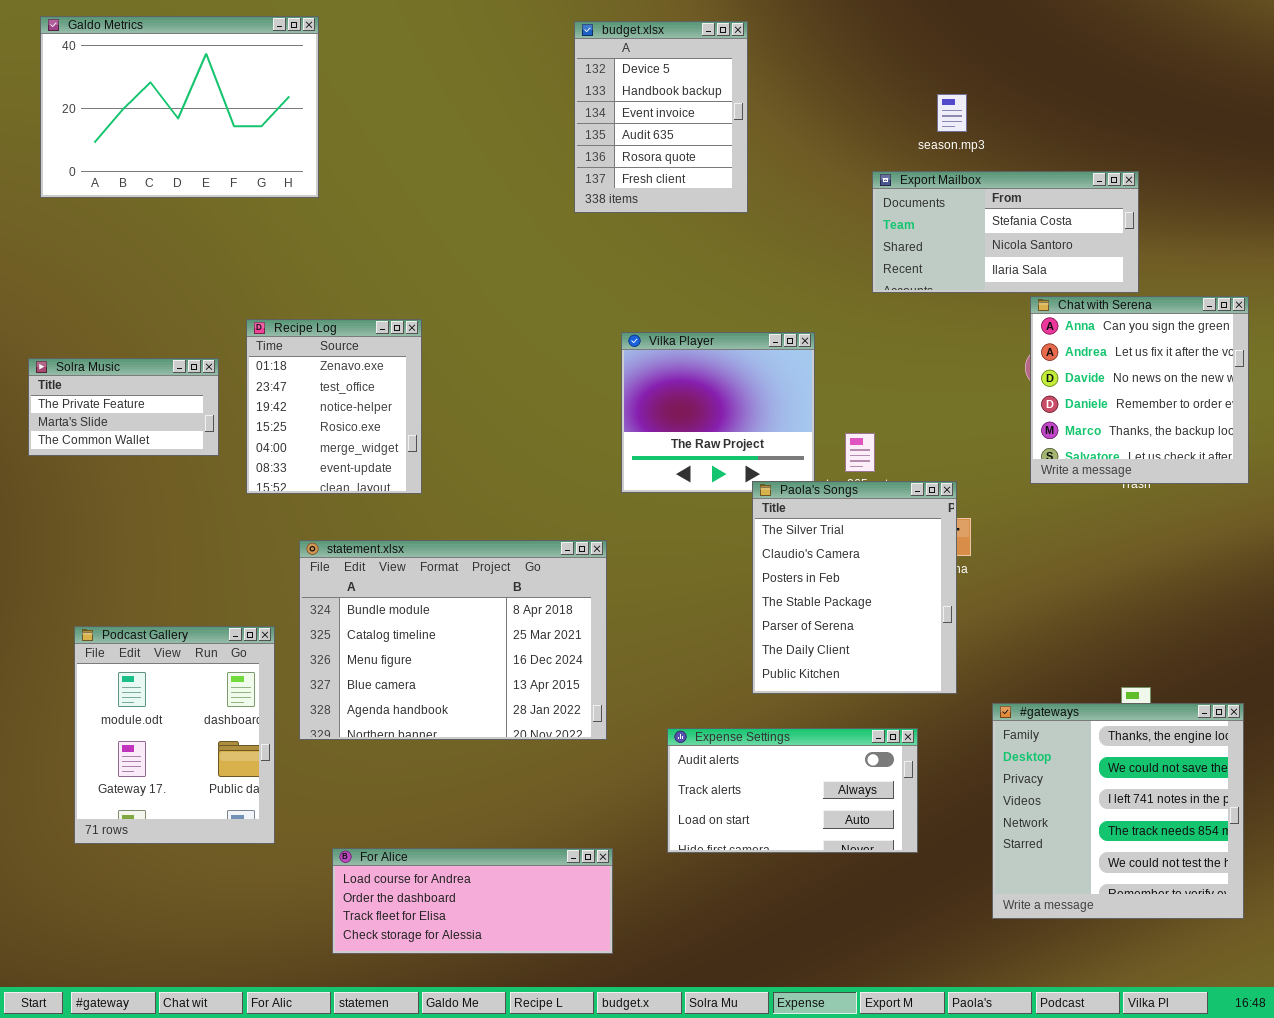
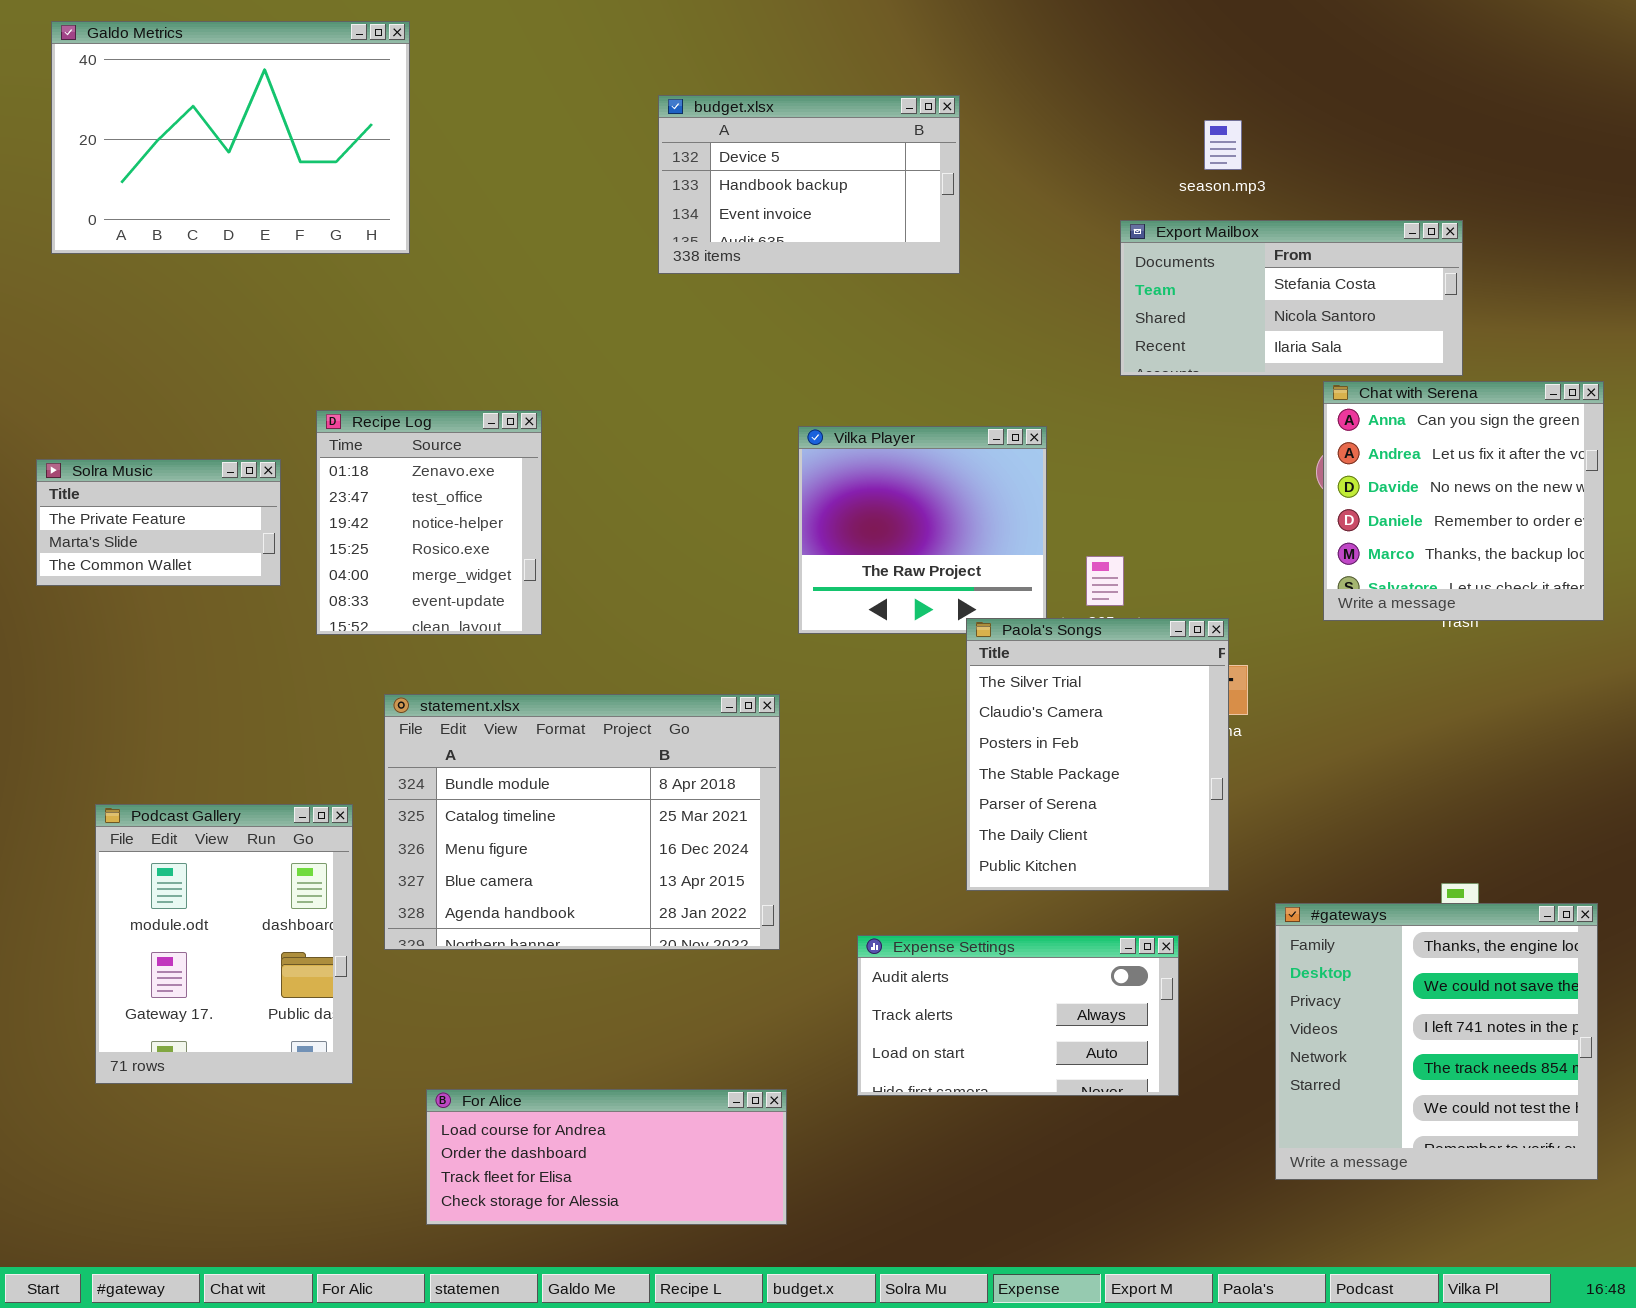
budget.xlsx: [574,21,748,213] -> [658,95,960,274], resized

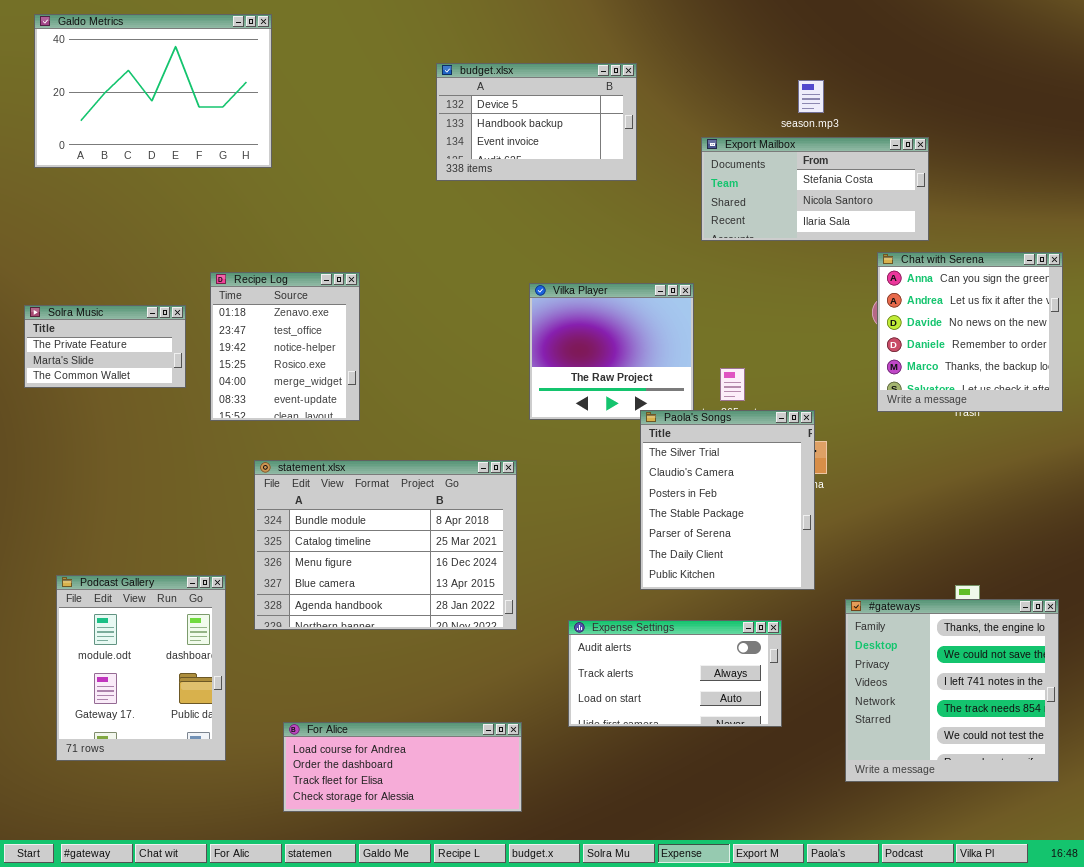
Export Mailbox: [1120,220,1463,376] -> [701,137,929,241], moved
Podcast Gallery: [95,804,353,1084] -> [56,575,226,761], moved

